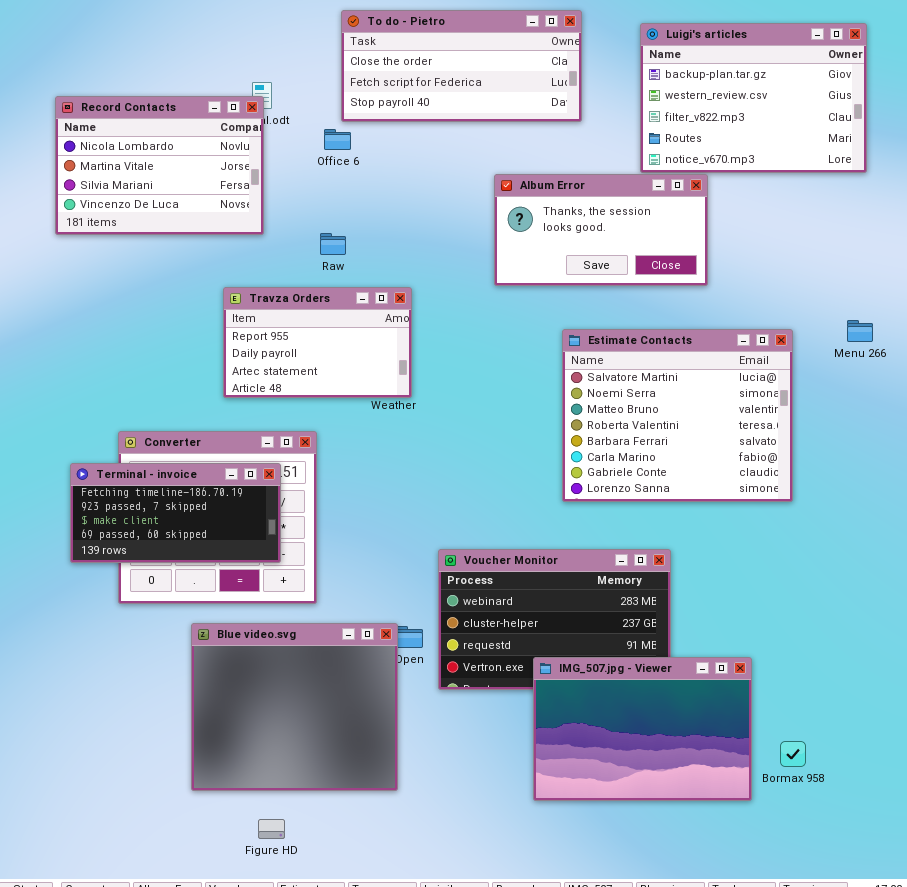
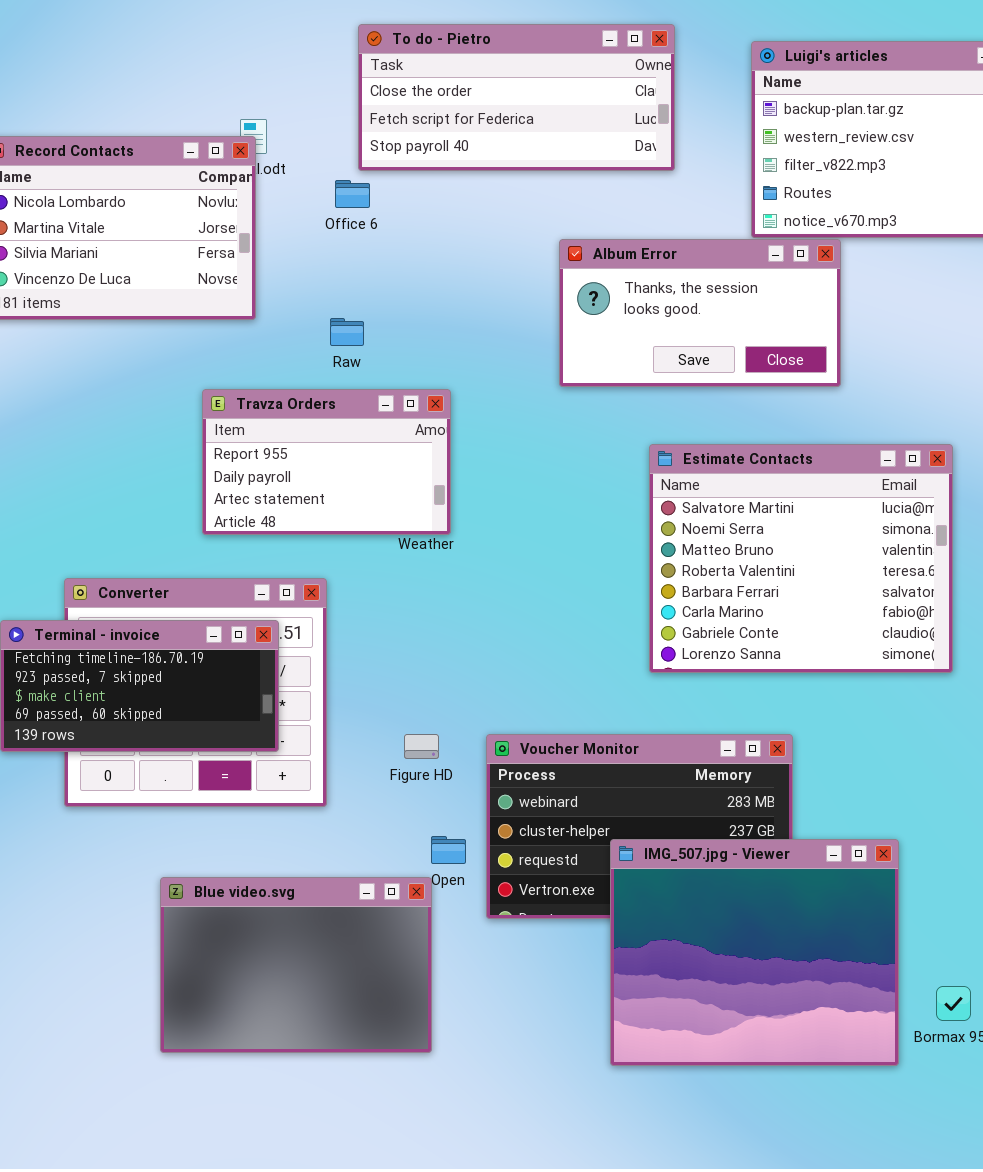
Blue video.svg: [191,623,398,791] -> [160,877,432,1053], resized
IMG_507.jpg - Viewer: [533,657,752,801] -> [610,839,899,1066], resized
Figure HD: [258,819,285,839] -> [404,734,439,759], moved

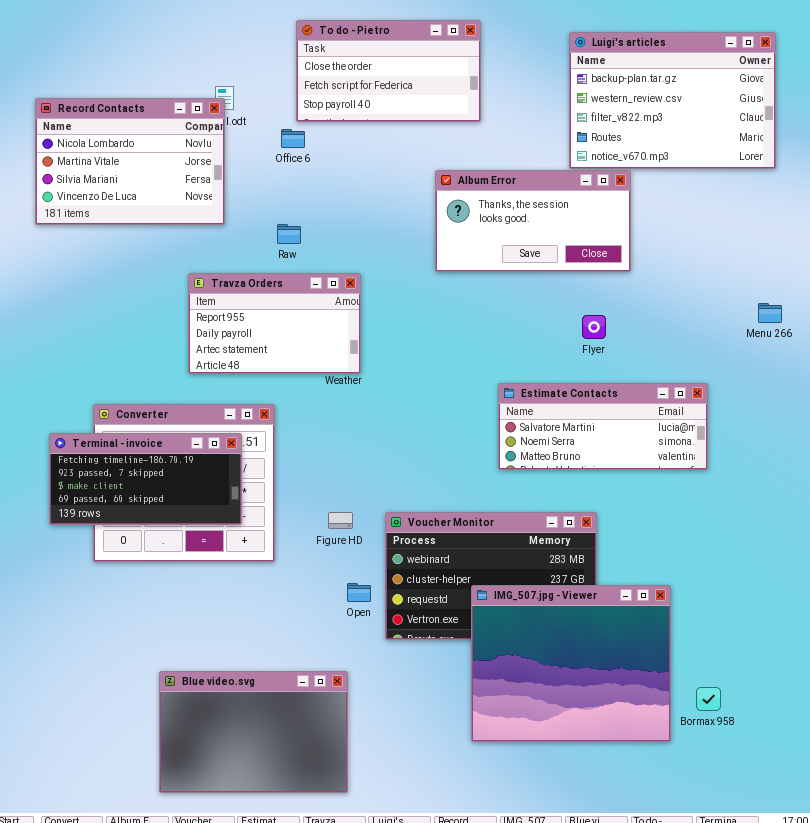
To do - Pietro: [358,24,675,171] -> [296,20,481,122], resized
Estimate Contacts: [649,444,953,673] -> [498,383,708,470], resized
Blue video.svg: [160,877,432,1053] -> [159,671,348,793], moved

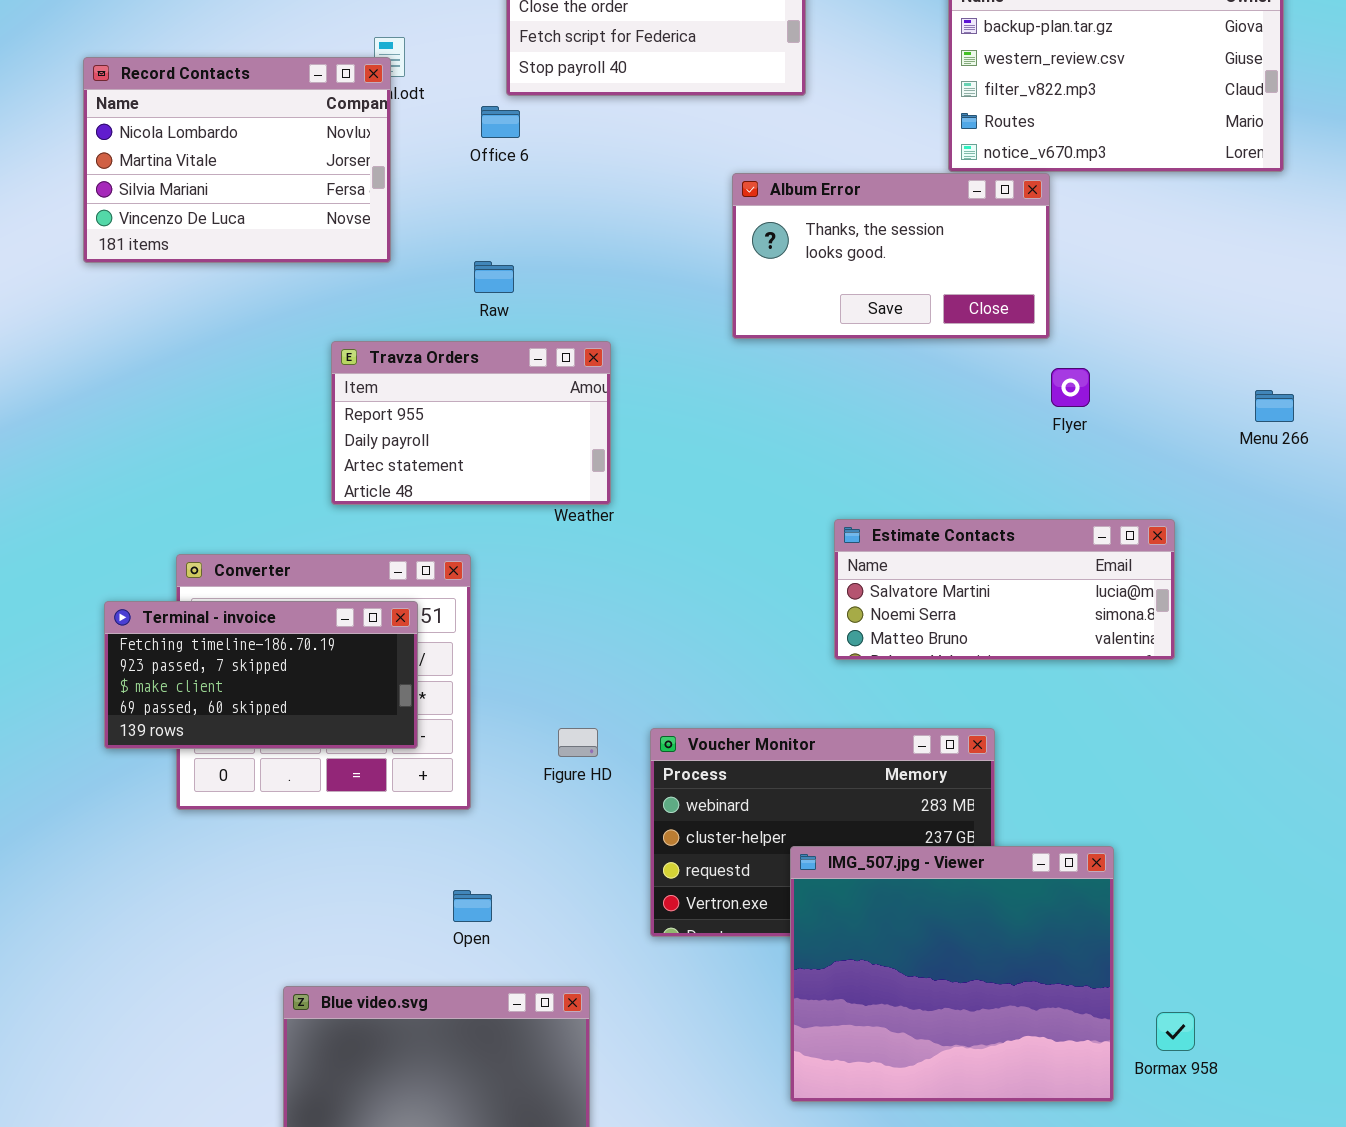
Flyer: [582,315,606,339] -> [1051,368,1090,407], moved
Open: [347,583,371,602] -> [453,890,492,922], moved

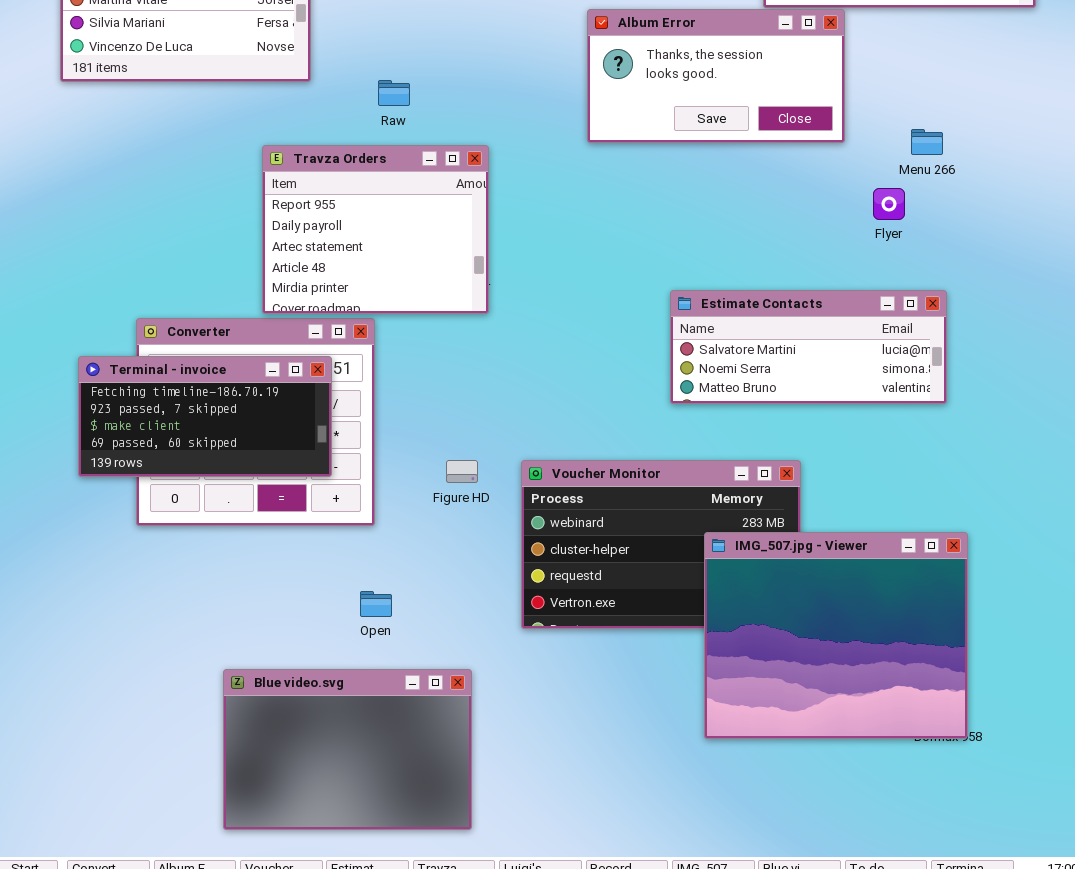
Travza Orders: [331,341,611,505] -> [262,145,489,314], resized
Flyer: [1051,368,1090,407] -> [873,188,905,220], moved
Menu 266: [1255,390,1294,422] -> [911,129,943,155], moved
IMG_507.jpg - Viewer: [790,846,1114,1102] -> [704,532,968,739], moved

